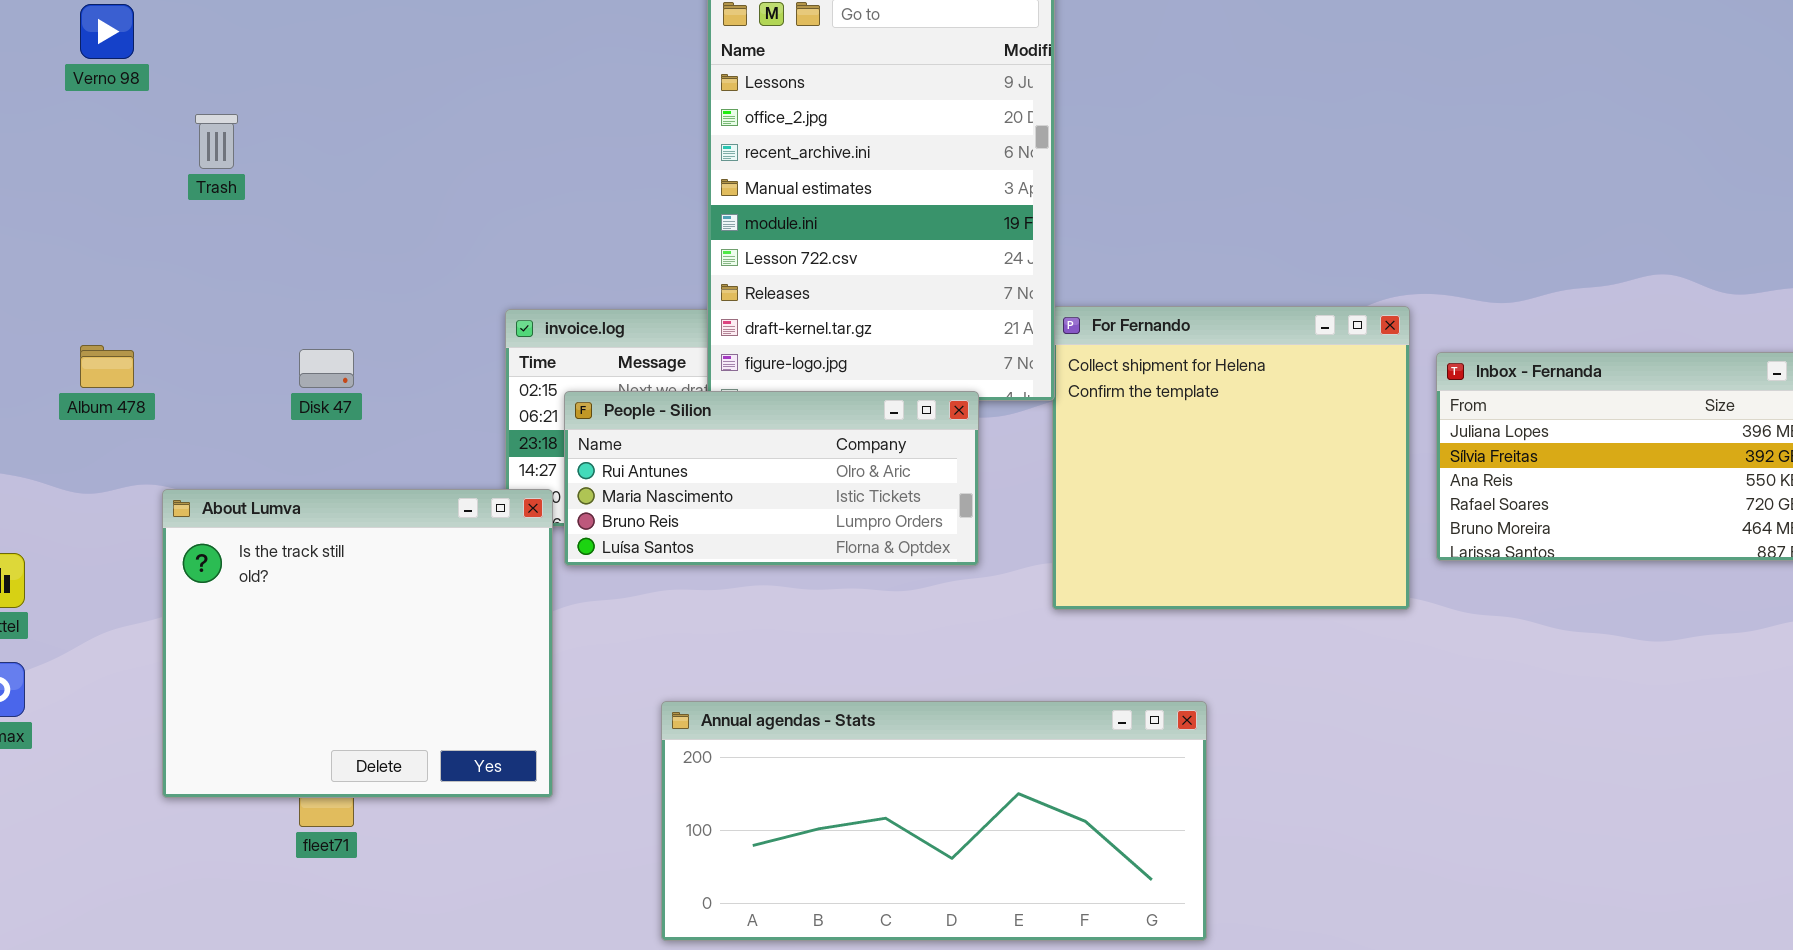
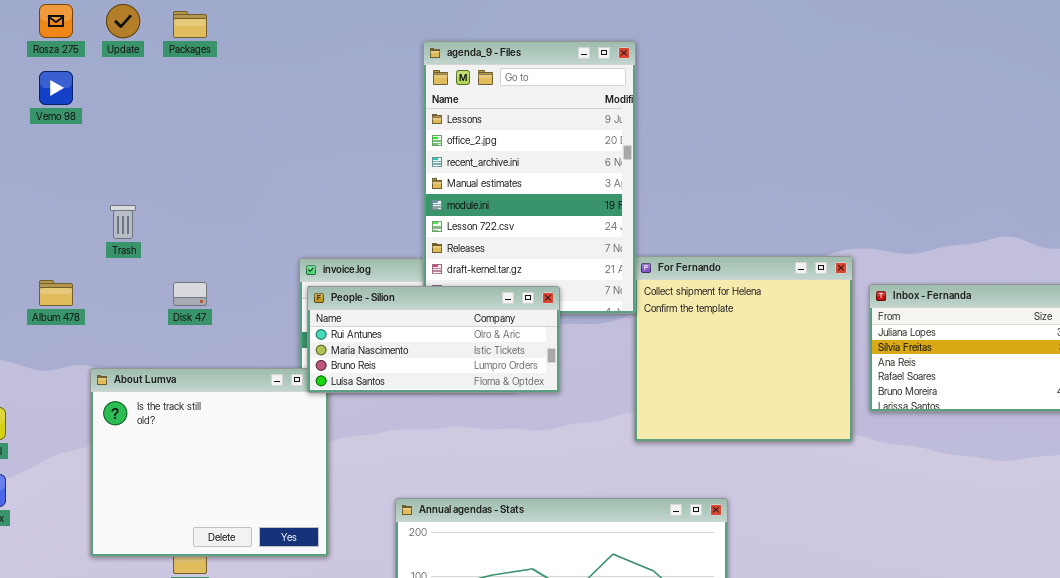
Trash: [195,114,238,169] -> [110,205,136,239], moved
People - Silion: [564,391,979,566] -> [307,286,560,393], moved

